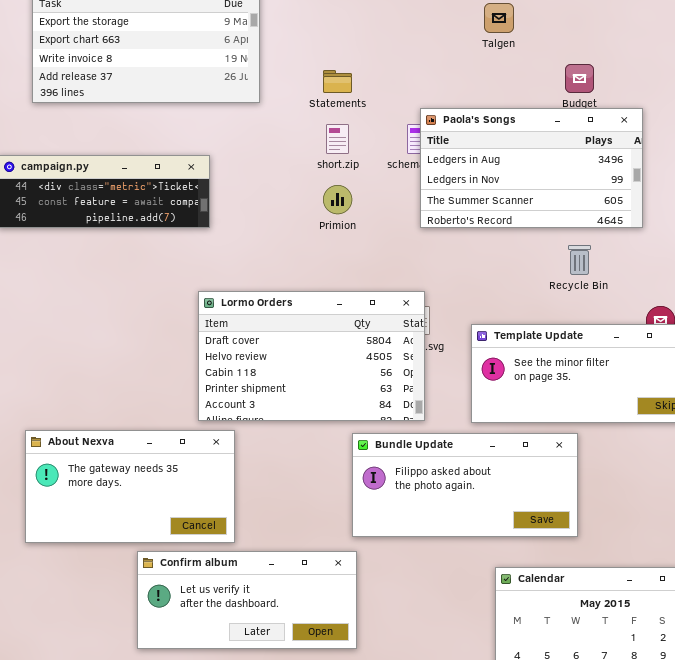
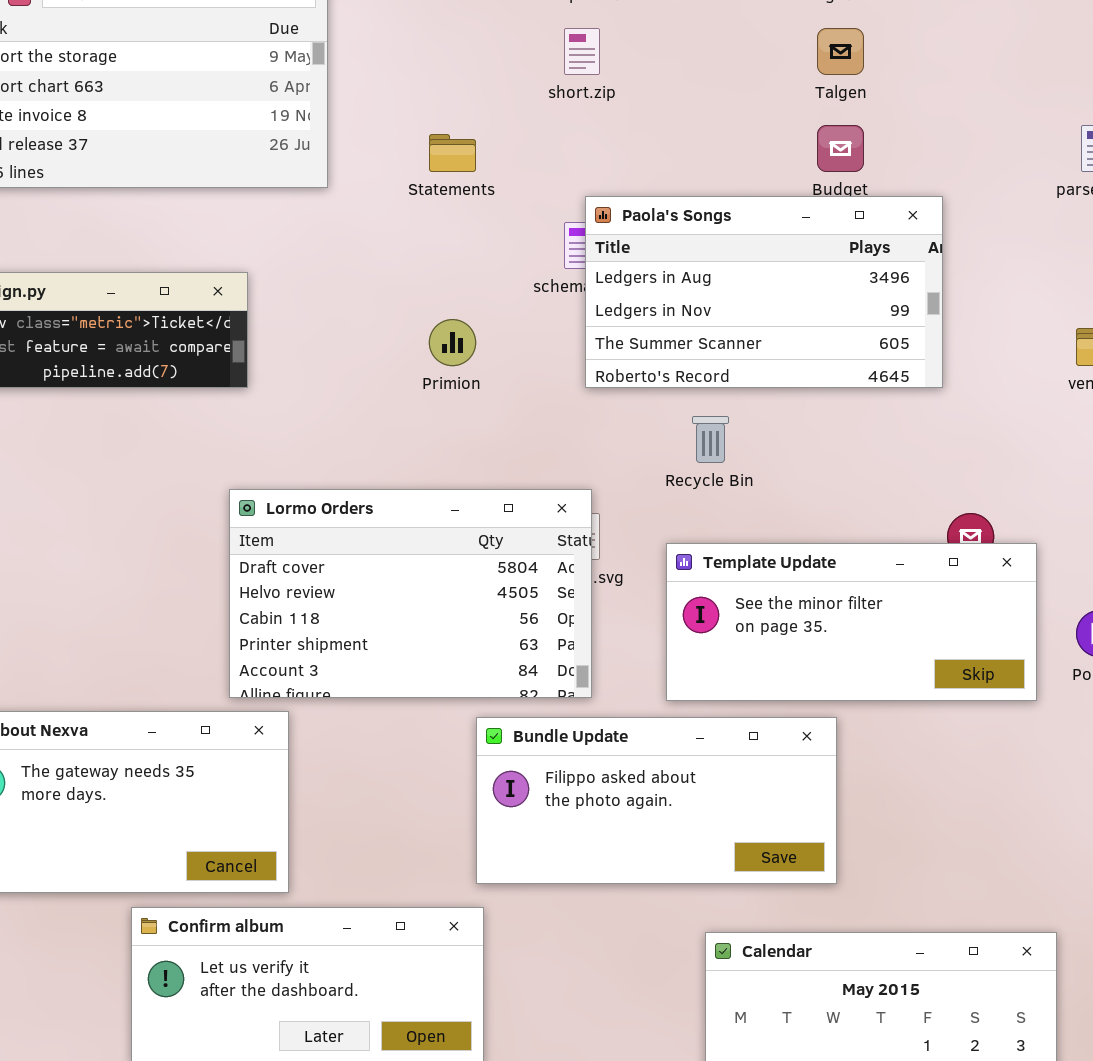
Talgen: [484,3,514,33] -> [817,28,864,75], moved
short.zip: [326,124,349,154] -> [564,28,600,75], moved
Recycle Bin: [568,245,591,275] -> [692,416,729,463], moved

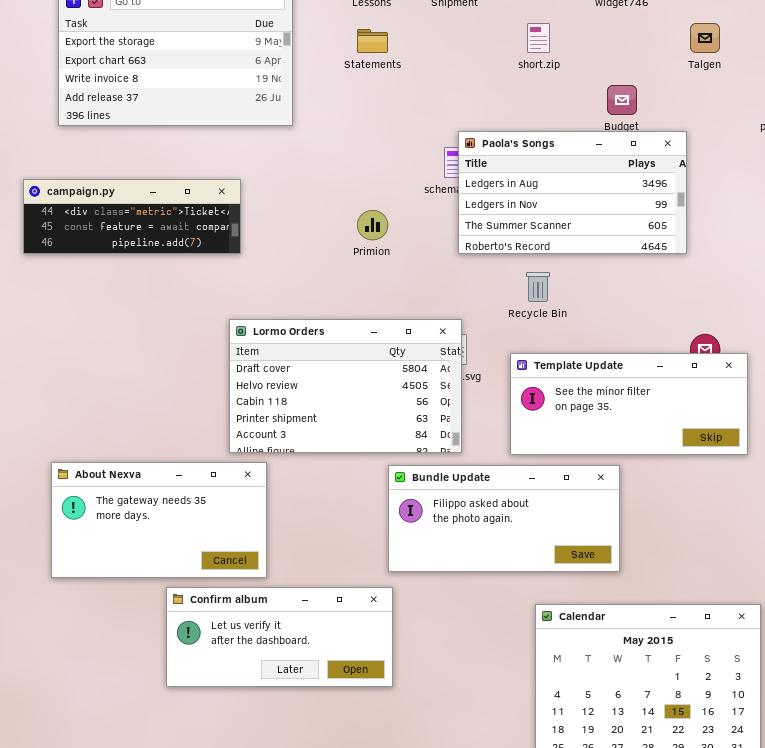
short.zip: [564,28,600,75] -> [527,23,550,53], moved
Talgen: [817,28,864,75] -> [690,23,720,53], moved
Statements: [429,134,476,172] -> [357,29,388,53], moved

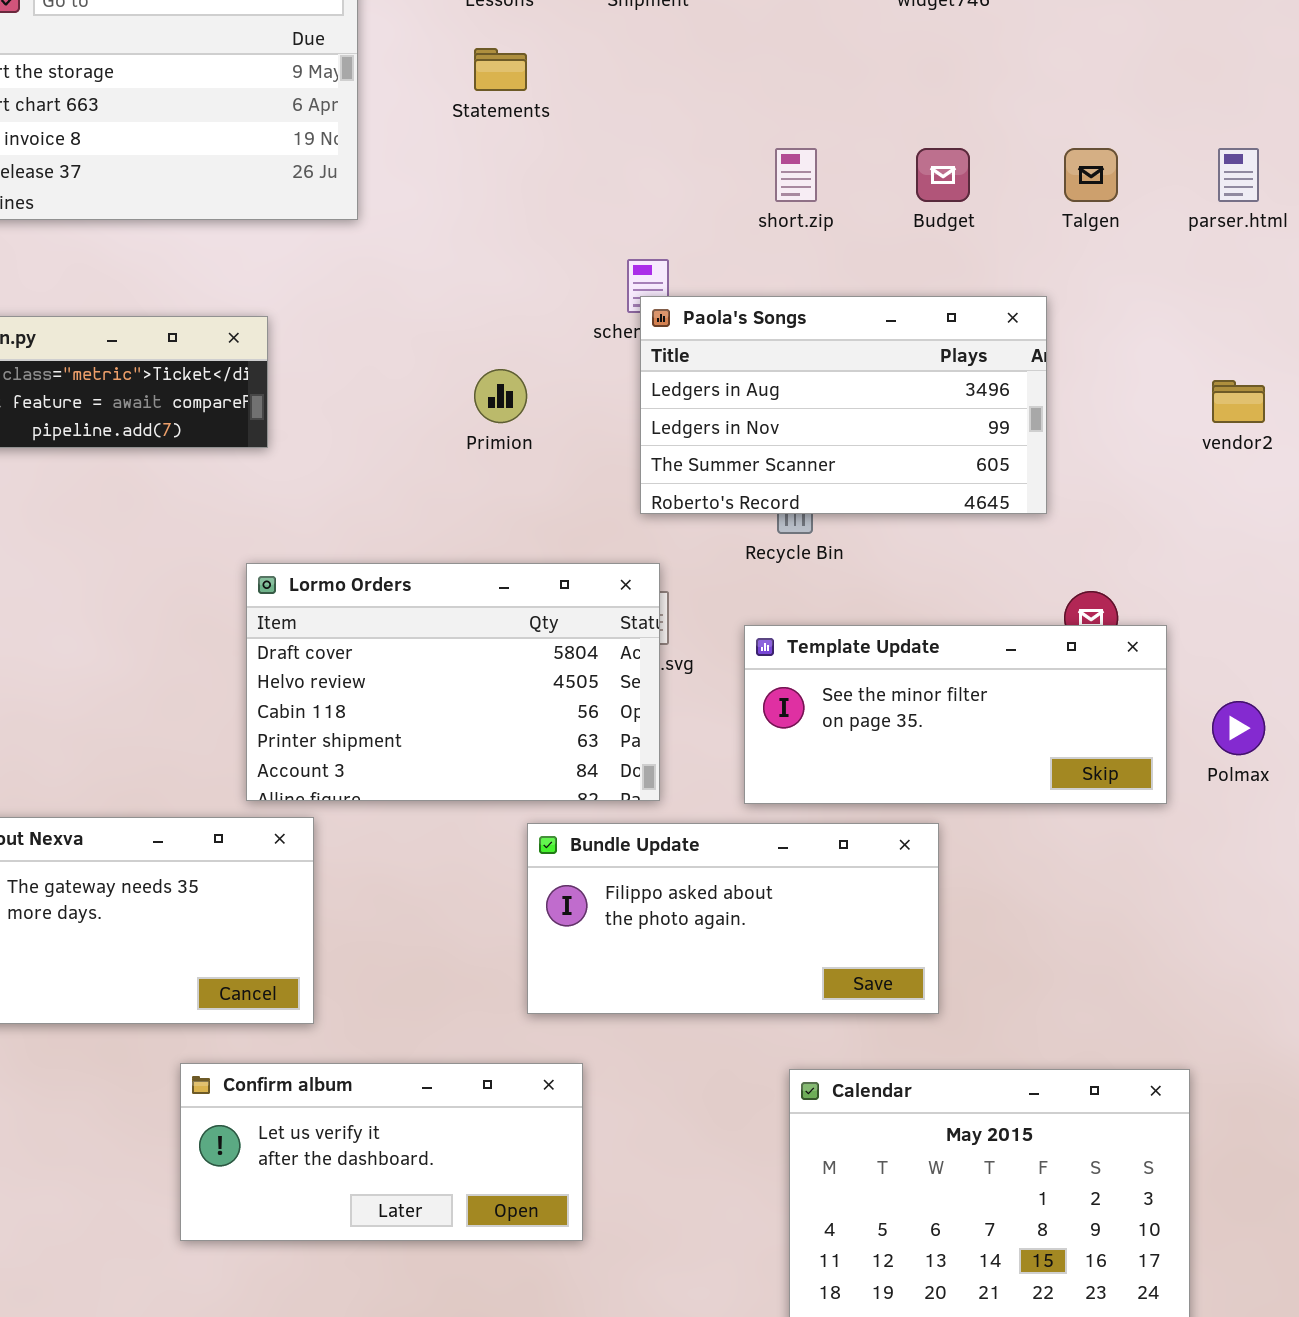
short.zip: [527,23,550,53] -> [775,148,817,202], moved
Talgen: [690,23,720,53] -> [1064,148,1118,202], moved
Paola's Songs: [458,131,687,254] -> [640,296,1047,514], moved
Confirm album: [166,587,393,687] -> [180,1063,583,1241], moved

